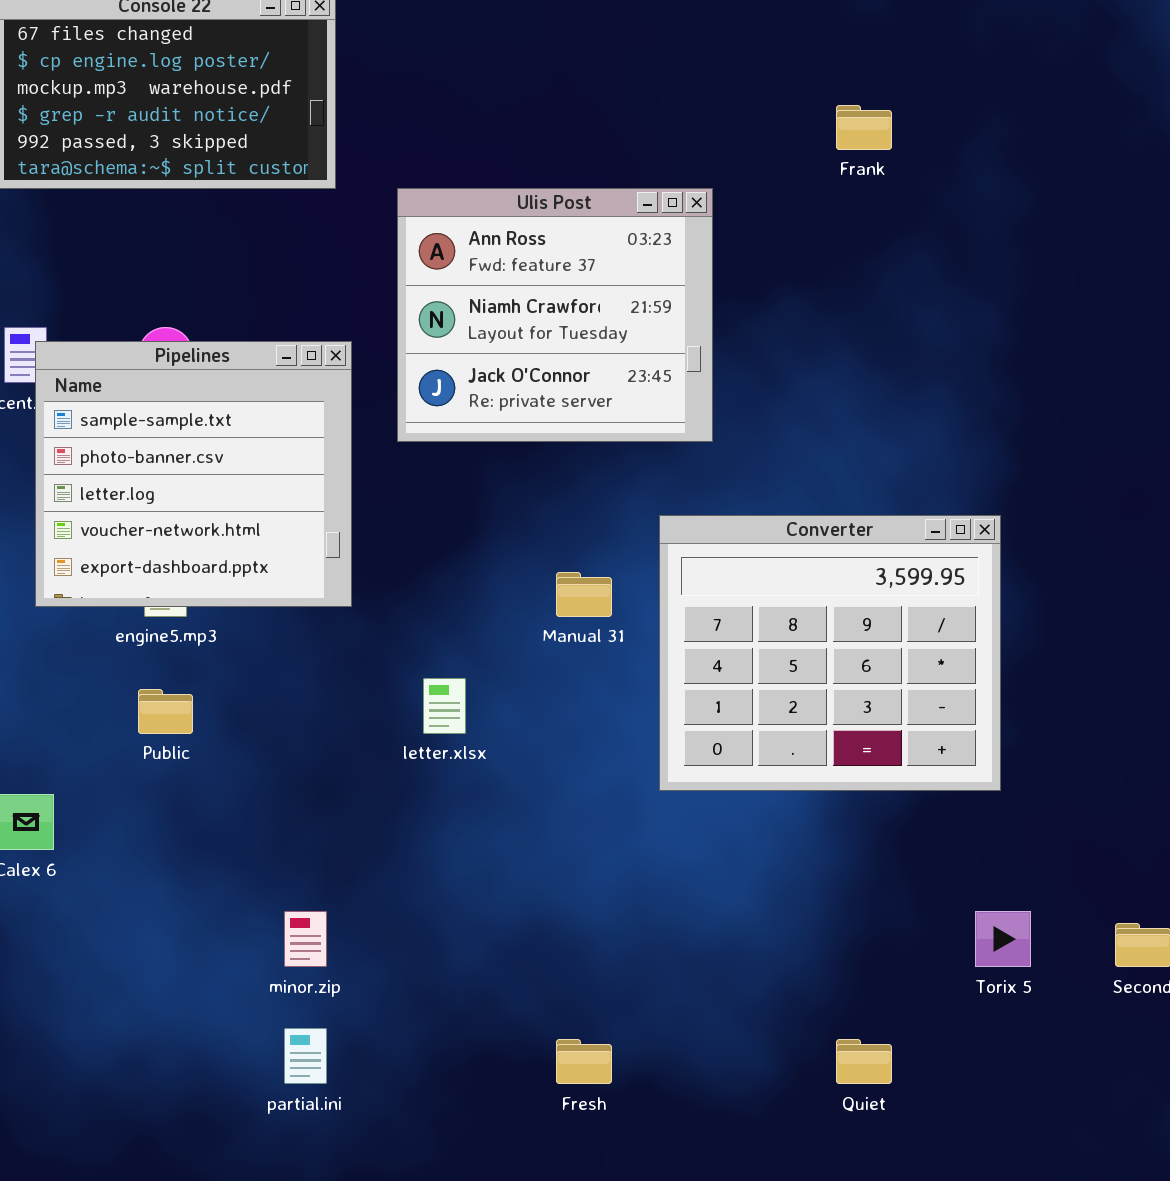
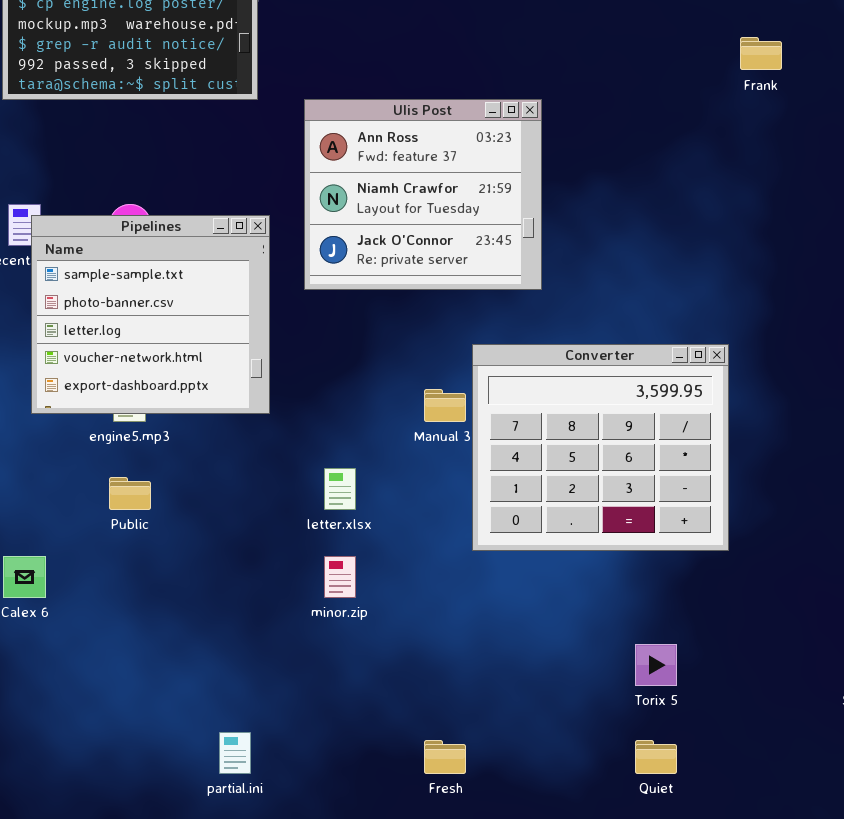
Frank: [836,105,892,150] -> [740,37,782,70], moved
Converter: [659,515,1001,791] -> [472,344,729,551], moved
minor.zip: [284,911,327,967] -> [324,556,356,598], moved
Torix 5: [975,911,1031,967] -> [635,644,677,686], moved

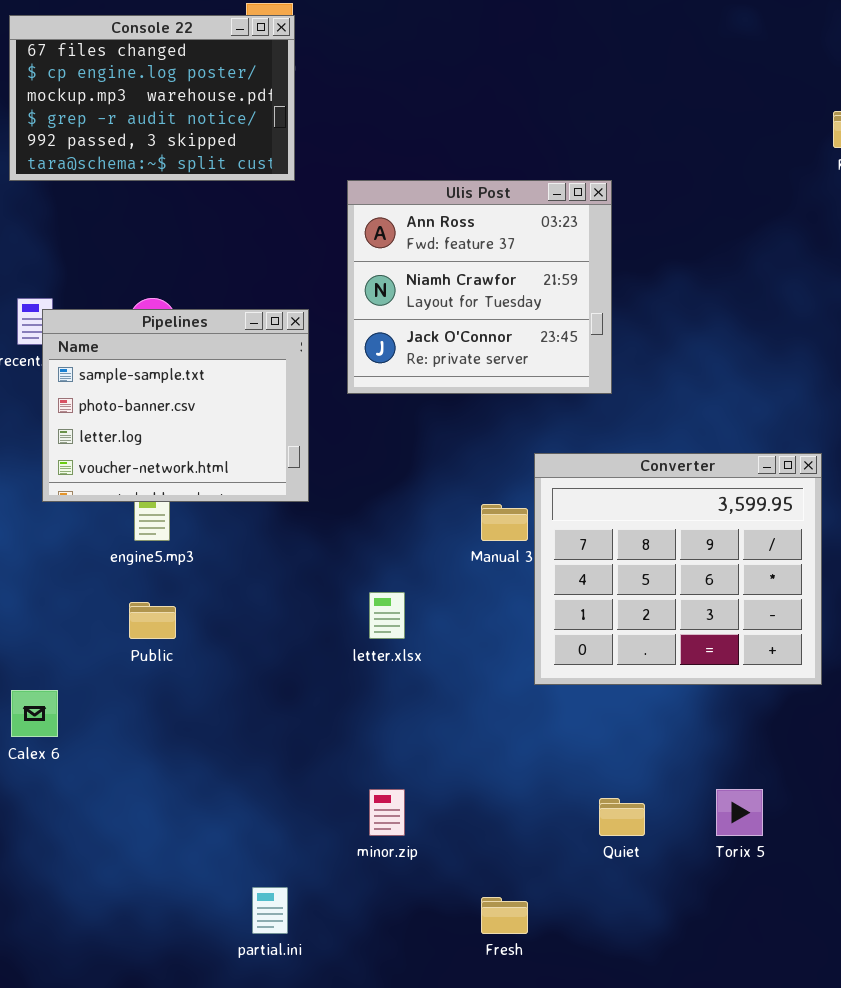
Pipelines: [31,215,270,414] -> [42,309,309,502], resized
minor.zip: [324,556,356,598] -> [369,789,405,836], moved
Quiet: [635,740,677,774] -> [599,798,645,836], moved

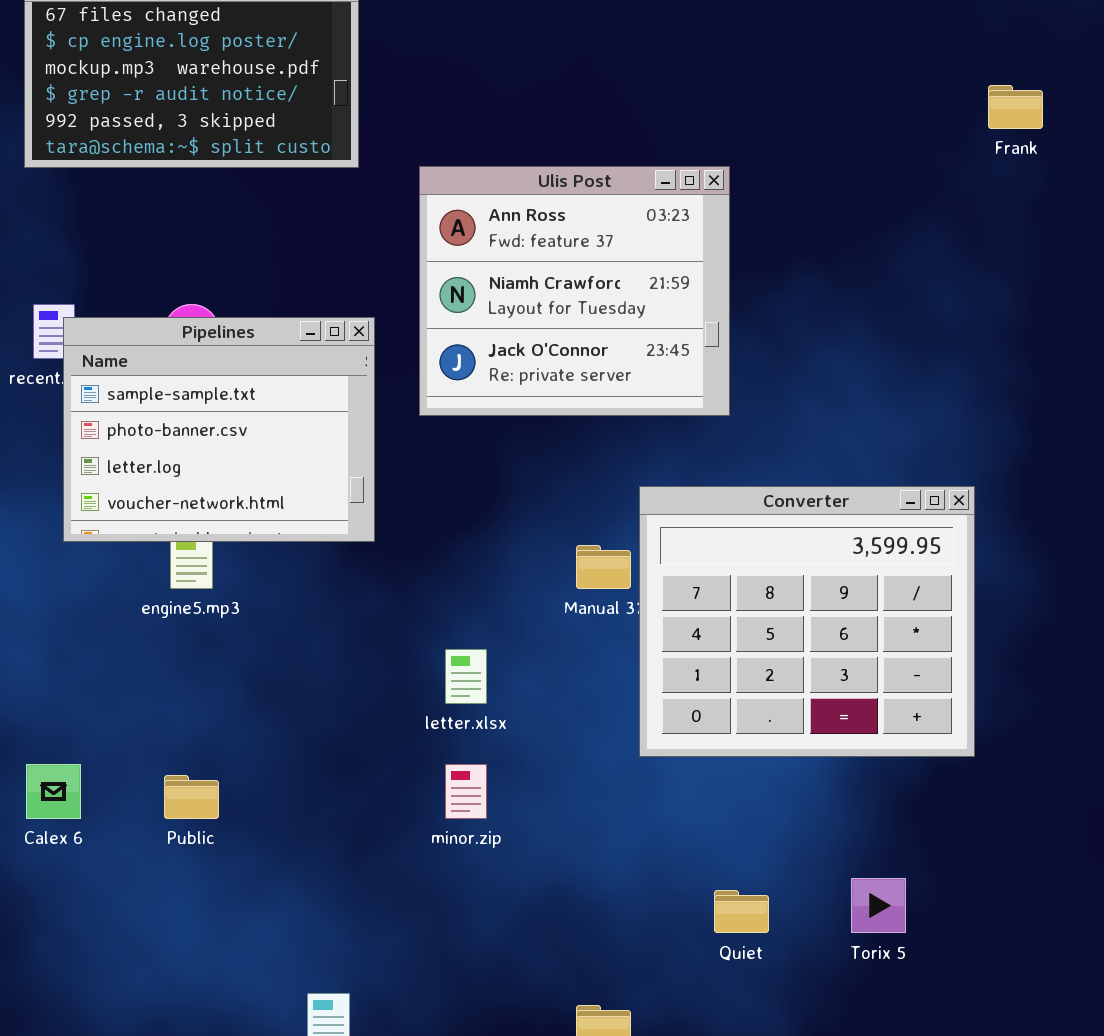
Public: [129,602,176,639] -> [164,775,219,819], moved
minor.zip: [369,789,405,836] -> [445,764,487,819], moved

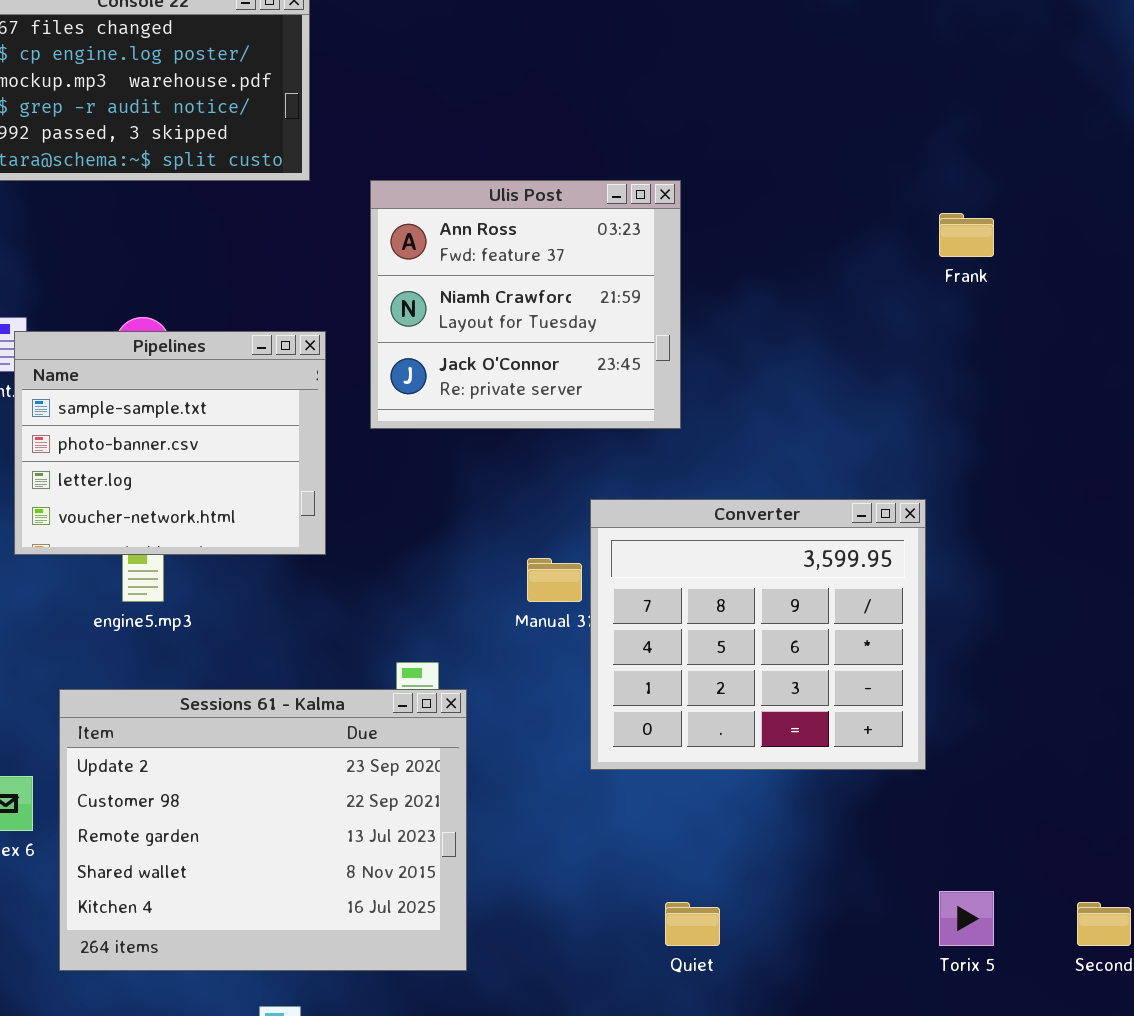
Frank: [988,85,1043,129] -> [939,213,994,257], moved
Sessions 61 - Kalma: none -> [59,689,467,971], opened
Torix 5: [851,878,906,933] -> [939,891,994,946], moved

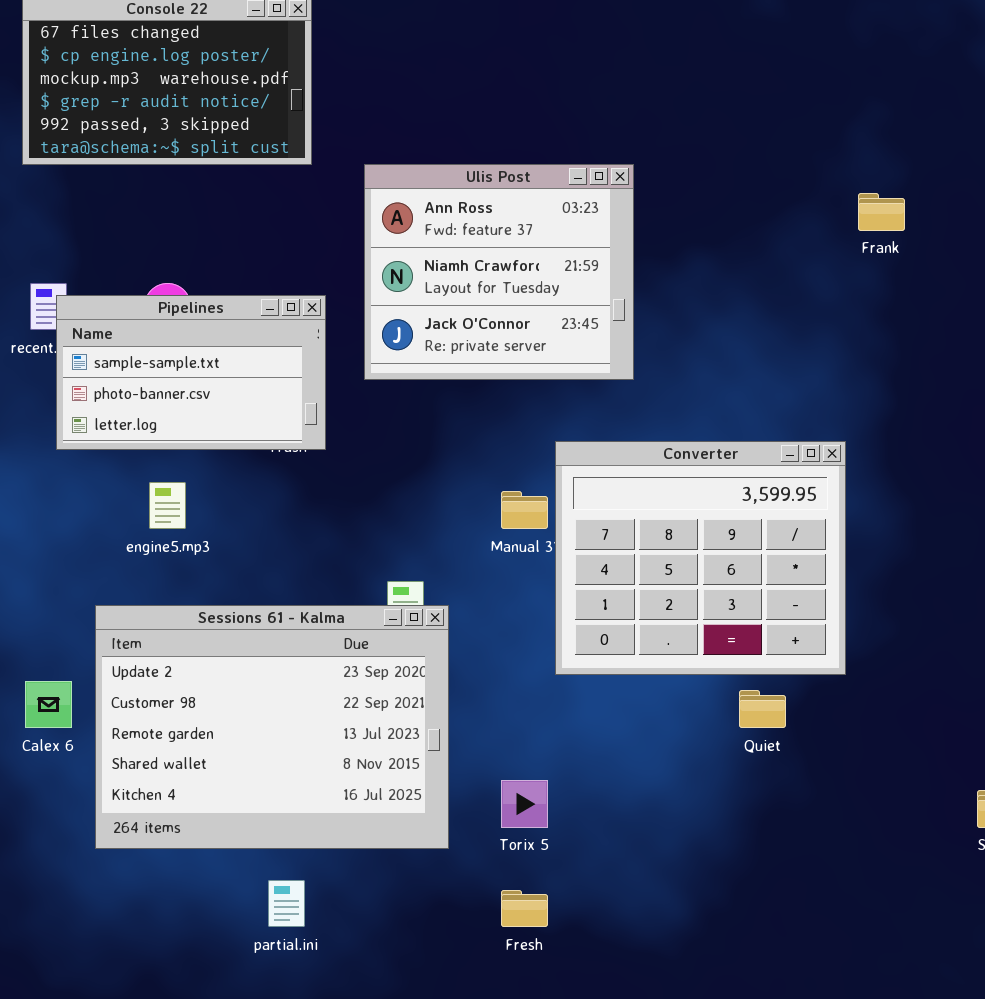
Pipelines: [14,331,326,555] -> [56,295,326,450], resized
Torix 5: [939,891,994,946] -> [501,780,548,828], moved
Quiet: [665,902,720,946] -> [739,690,786,728], moved

